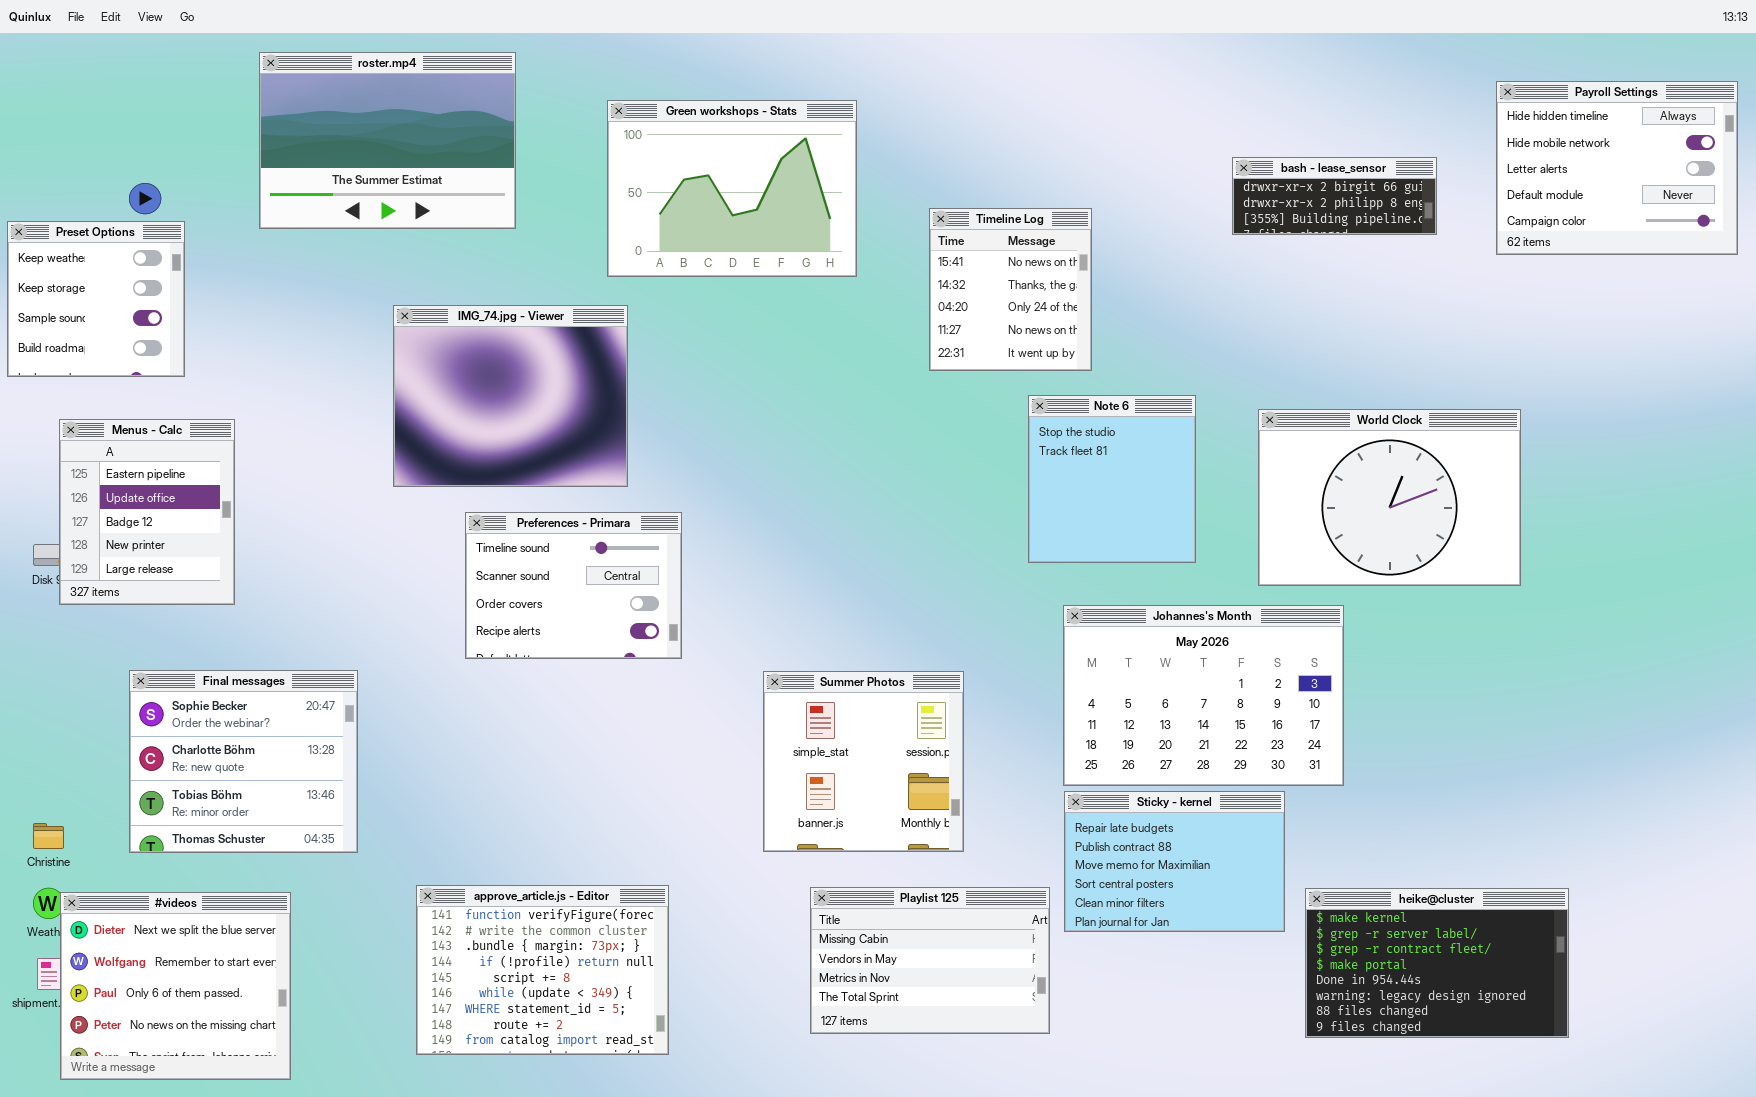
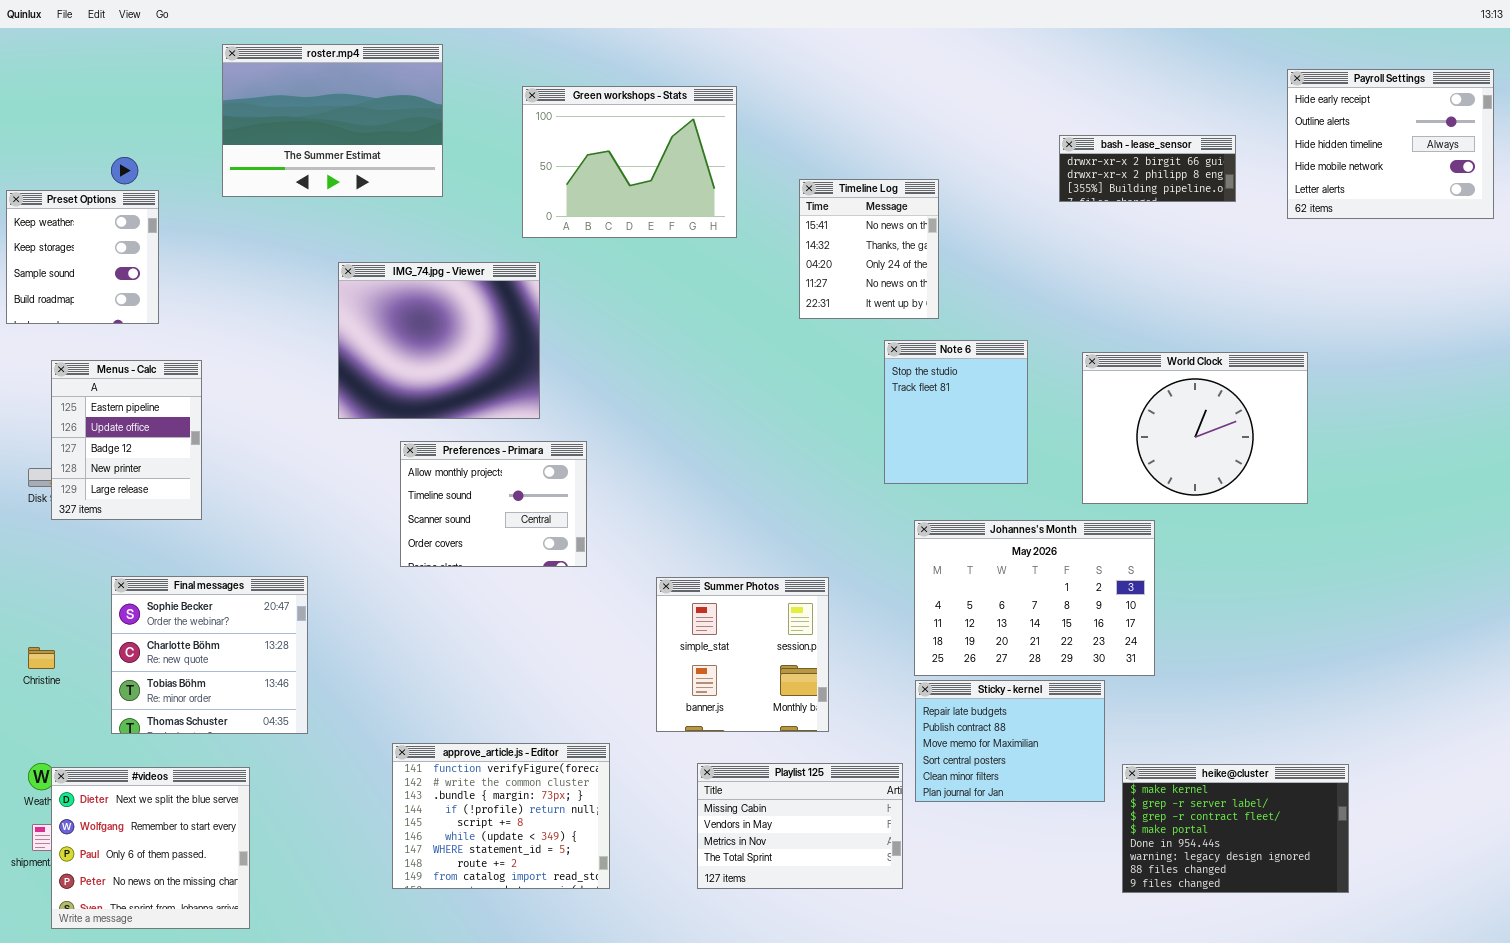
Payroll Settings: [1496,81,1738,255] -> [1287,69,1494,219], scrolled up 2 rows
Preferences - Primara: [465,512,682,659] -> [400,441,587,567], scrolled up 1 row
Christine: [33,823,64,849] -> [28,647,55,669], moved
approve_article.js - Editor: [416,885,669,1055] -> [392,743,610,889], moved

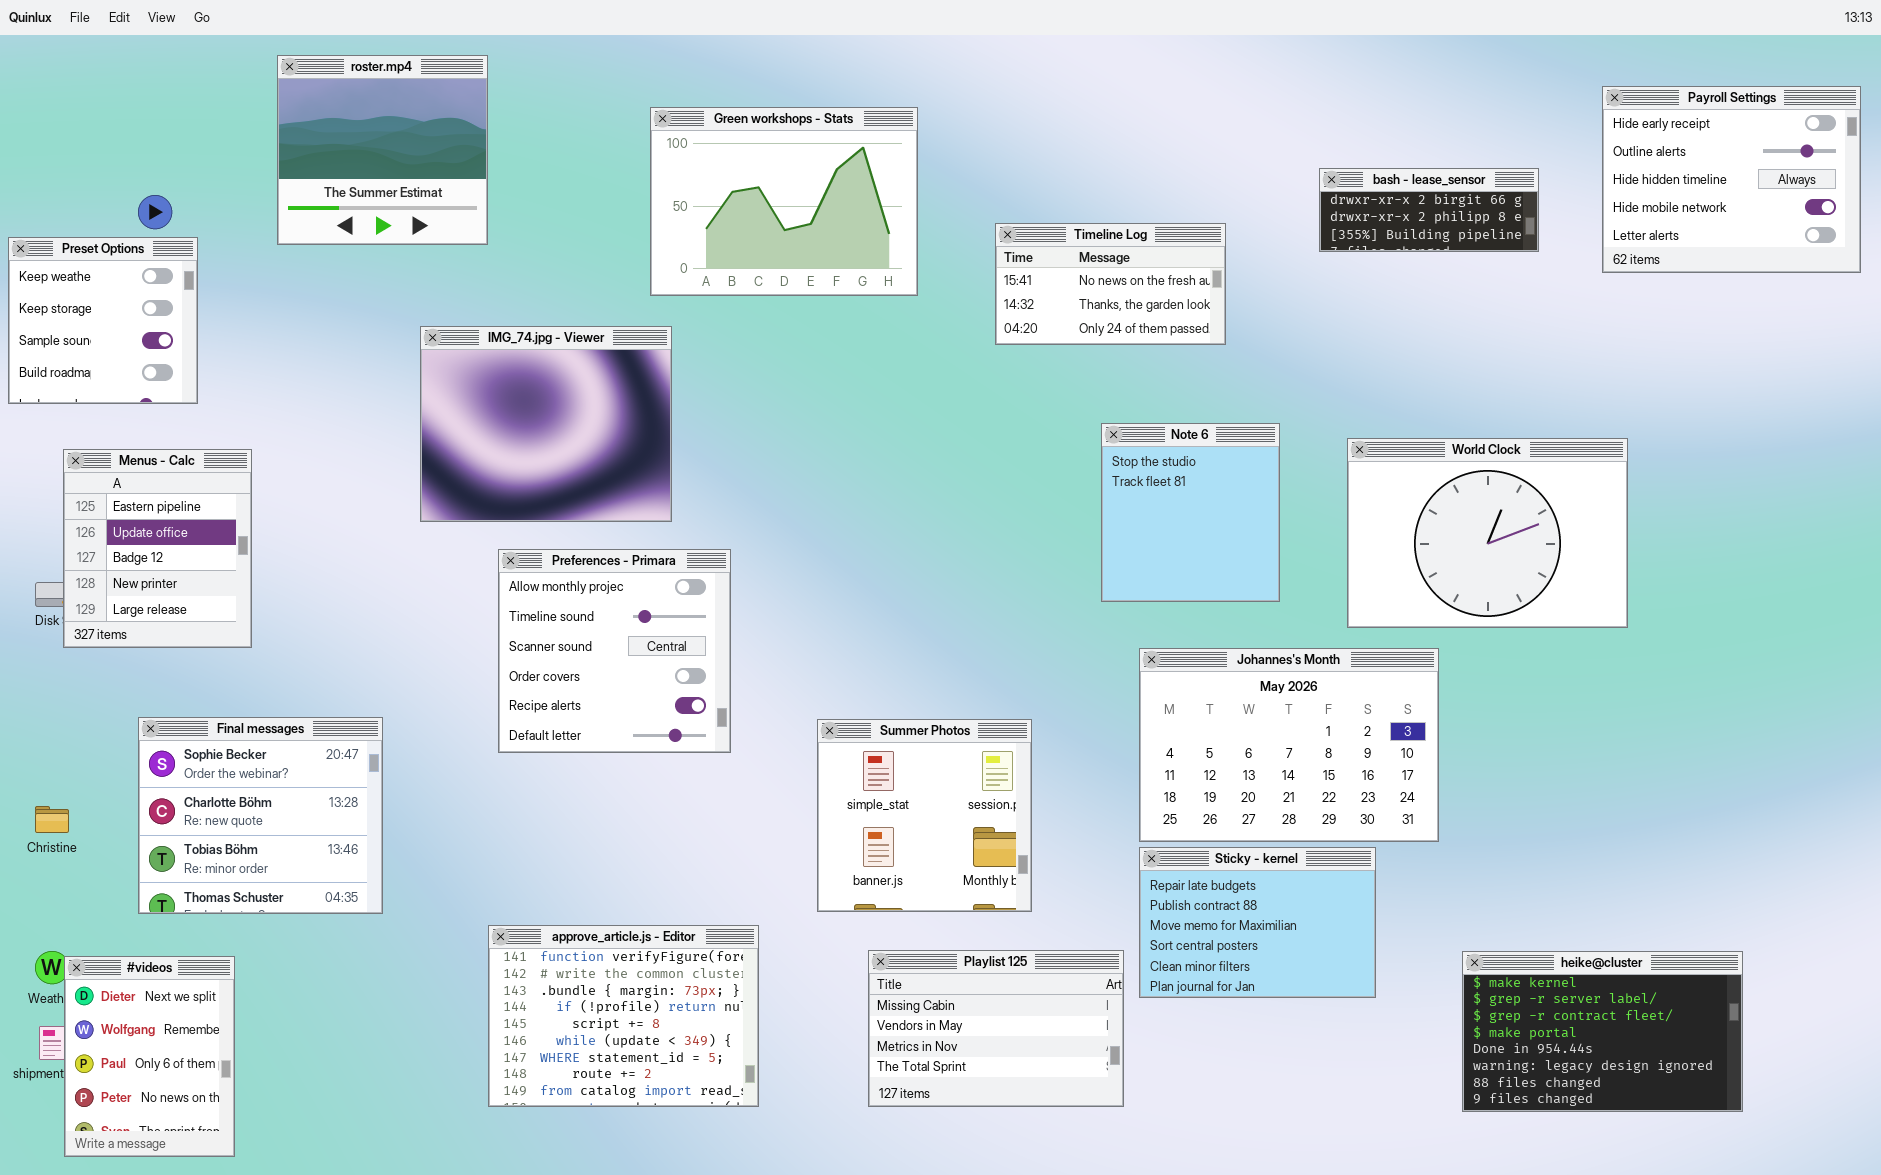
roster.mp4: [222,44,443,197] -> [277,55,488,245], resized
Timeline Log: [799,179,939,319] -> [995,223,1226,345], resized
Preferences - Primara: [400,441,587,567] -> [498,549,731,753], resized
heike@cluster: [1122,764,1349,893] -> [1462,951,1743,1112], moved
#videos: [51,767,250,929] -> [64,956,235,1157], resized

